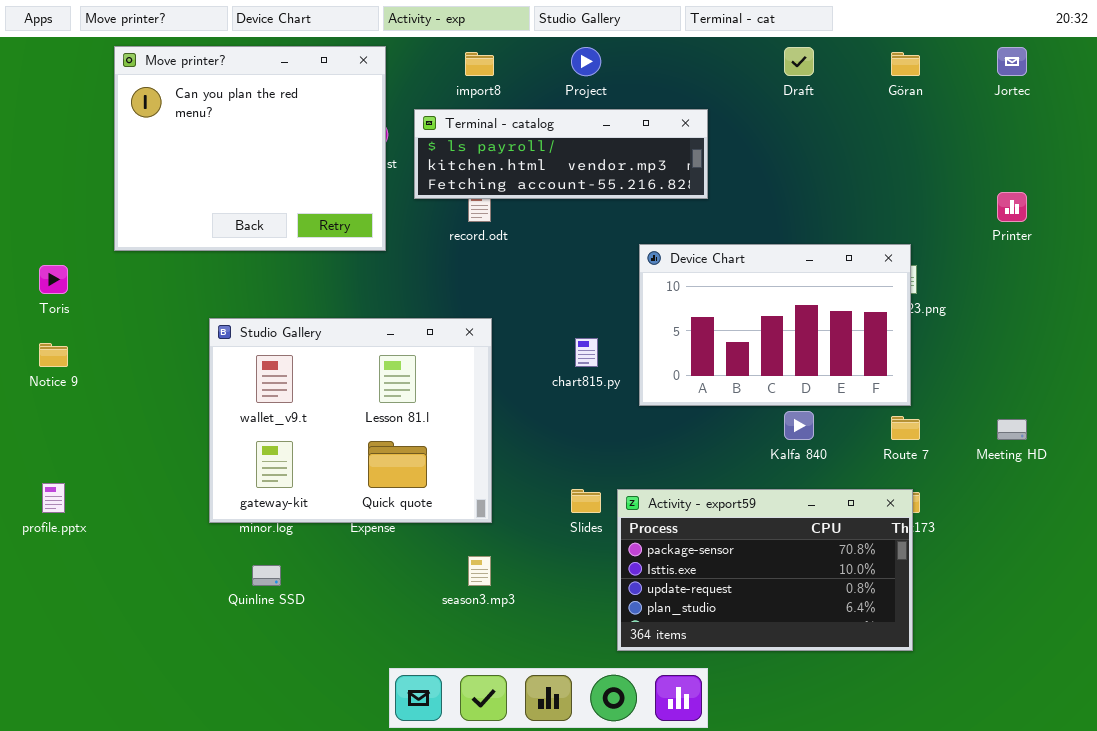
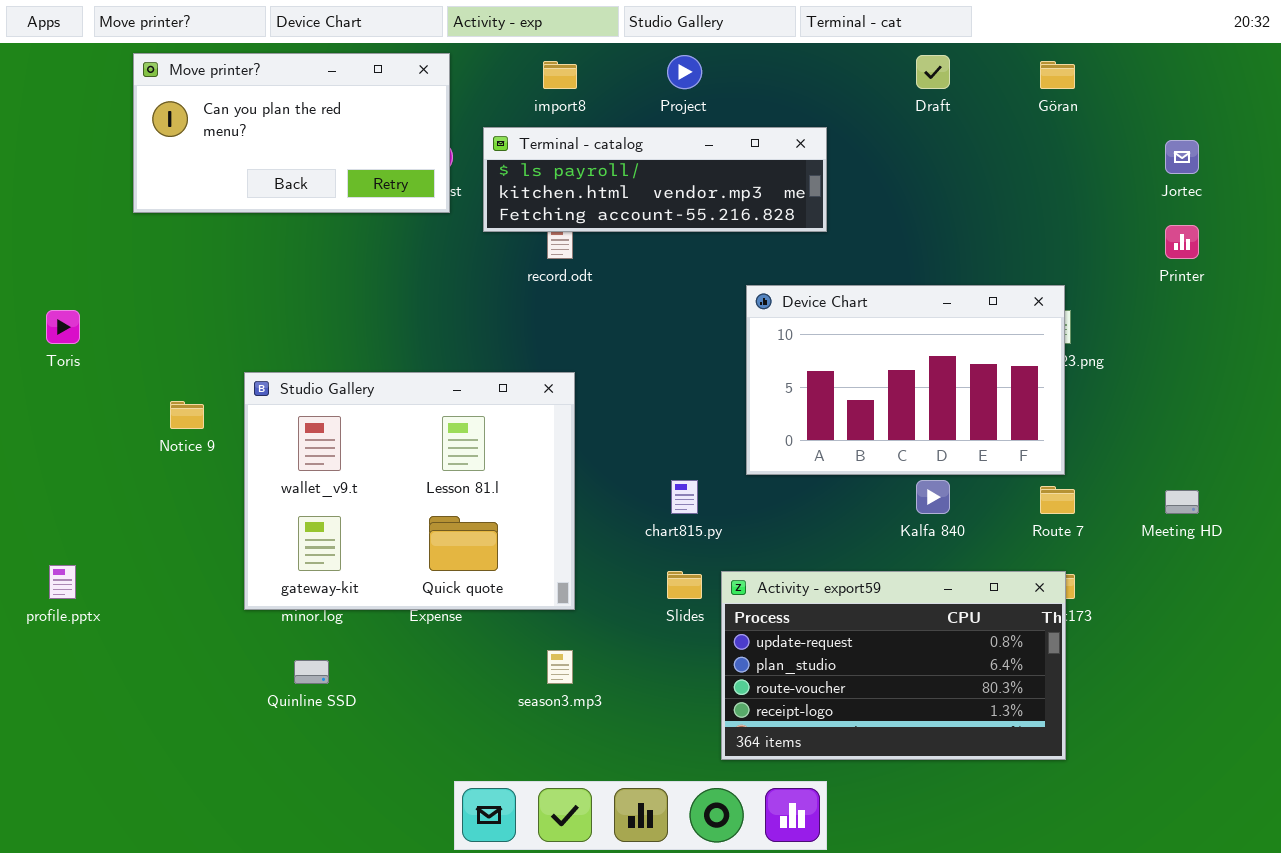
Move printer?: [114,46,386,251] -> [133,53,450,213], resized
Jortec: [997,47,1027,76] -> [1165,140,1199,174], moved
chart815.py: [575,338,598,367] -> [671,480,698,514], moved
Notice 9: [39,343,68,367] -> [170,401,204,429], moved
Activity - export59: [617,489,913,651] -> [721,571,1066,760], scrolled down 2 rows

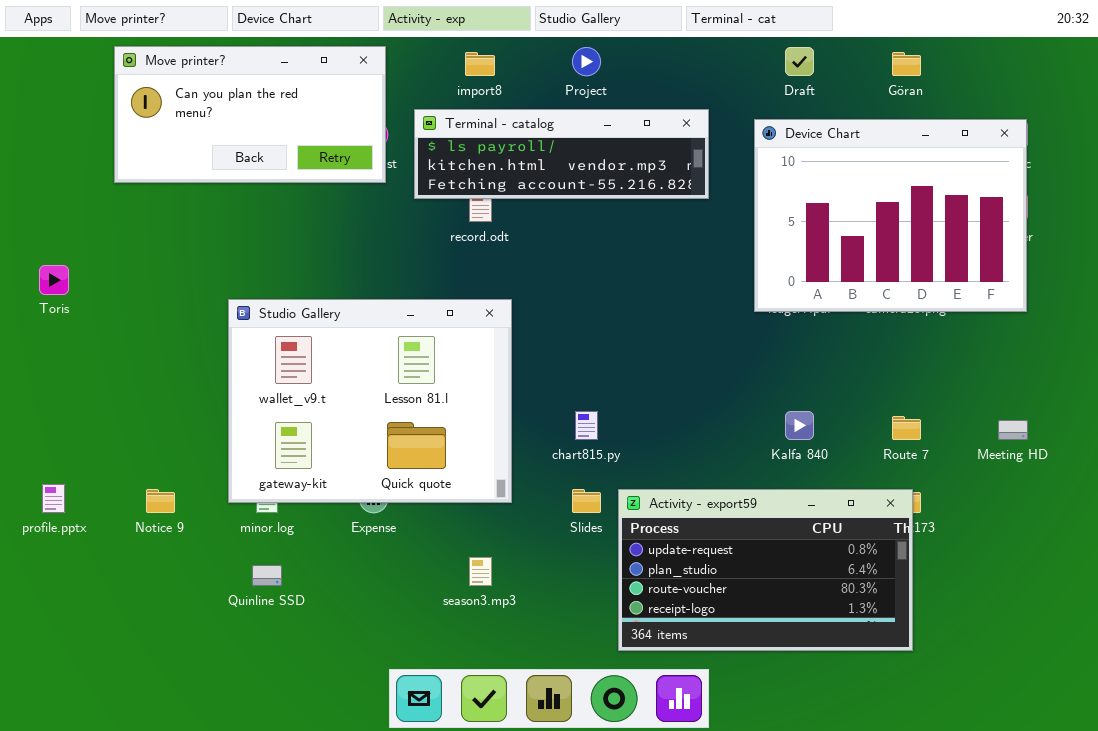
Device Chart: [746,285,1065,475] -> [754,119,1027,312], moved, resized
Studio Gallery: [244,372,575,610] -> [228,299,512,503], moved
Notice 9: [170,401,204,429] -> [146,489,175,513], moved

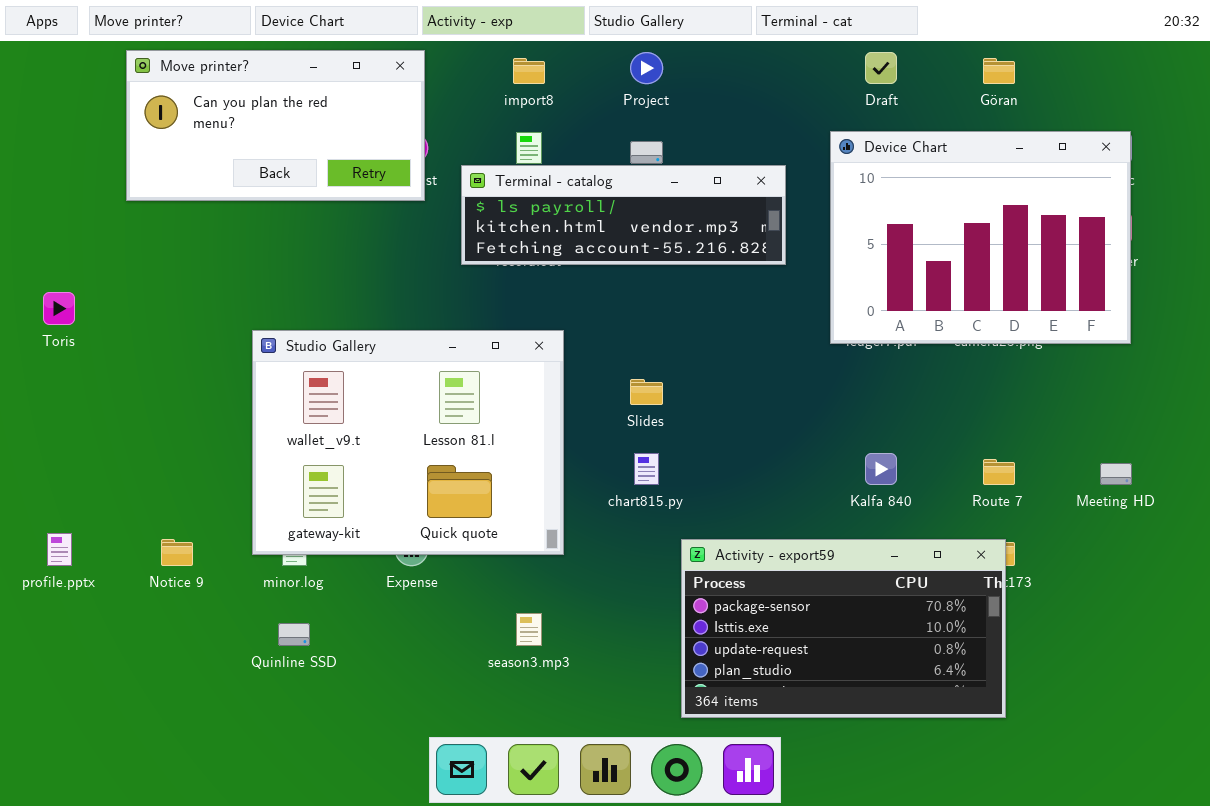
Terminal - catalog: [414,109,709,199] -> [461,165,786,265], moved
Slides: [572,489,601,513] -> [630,379,663,405], moved
Activity - export59: [618,489,913,651] -> [681,539,1006,718], scrolled up 2 rows

